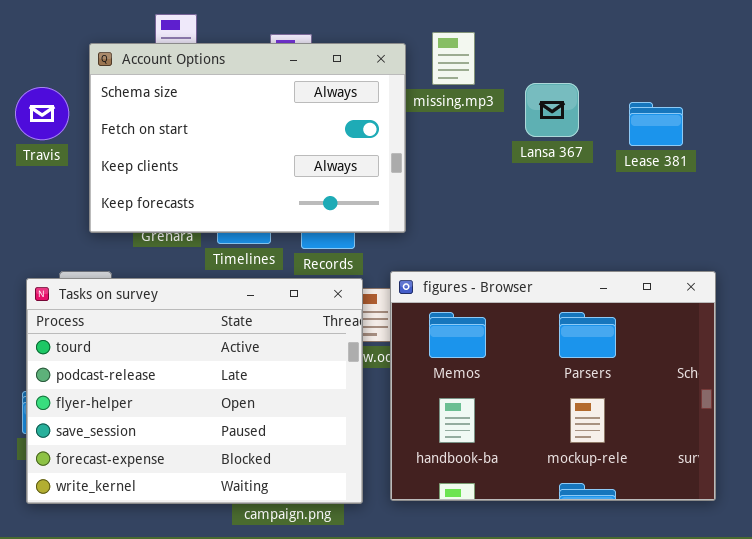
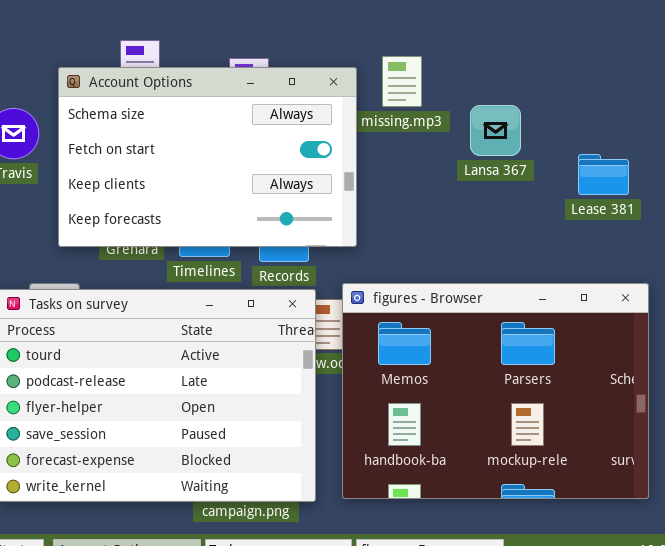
Lease 381: [629,102,683,146] -> [578,154,629,195], moved

